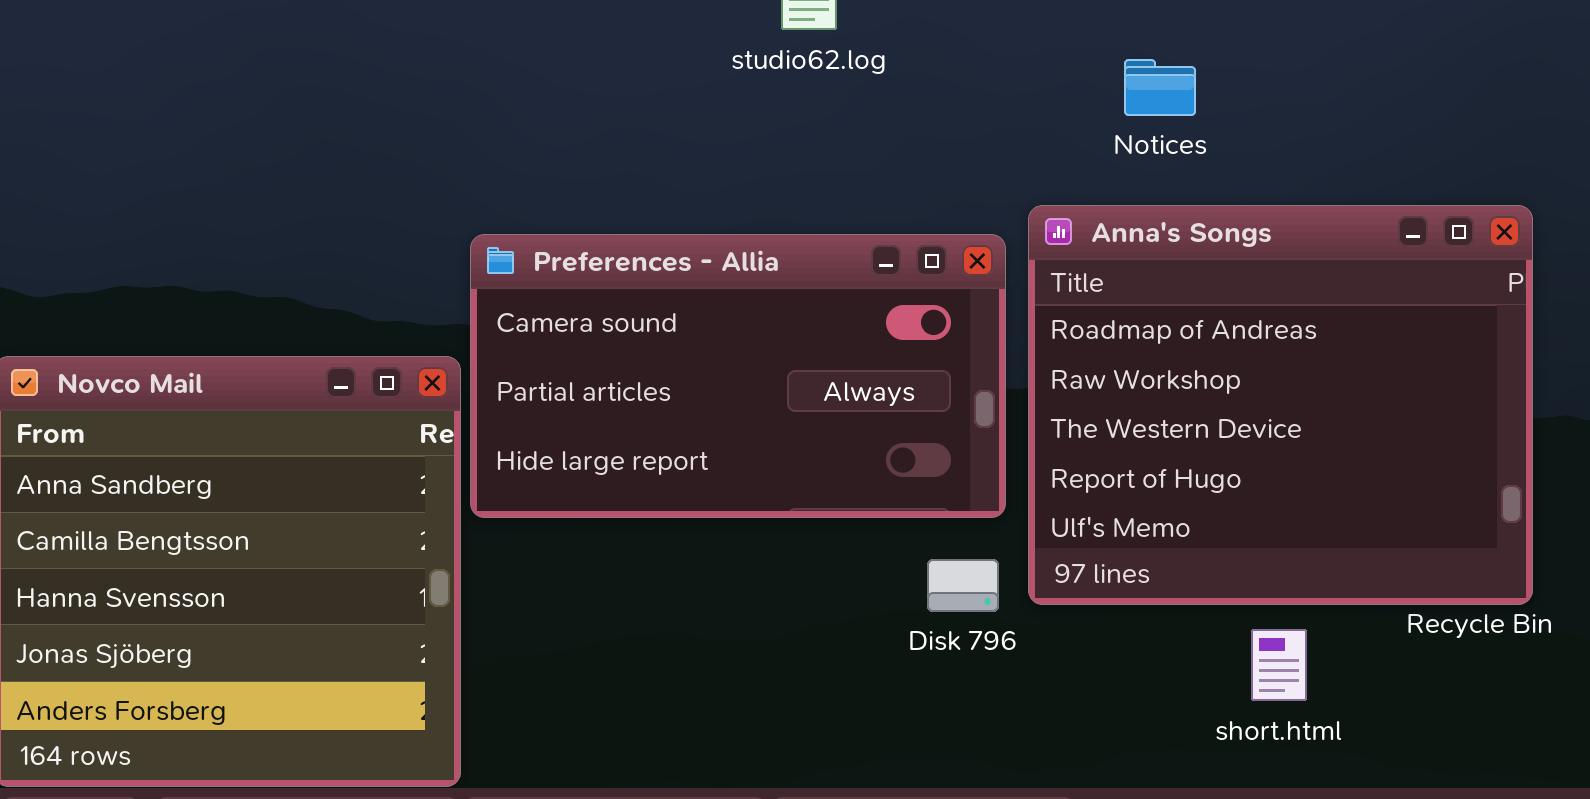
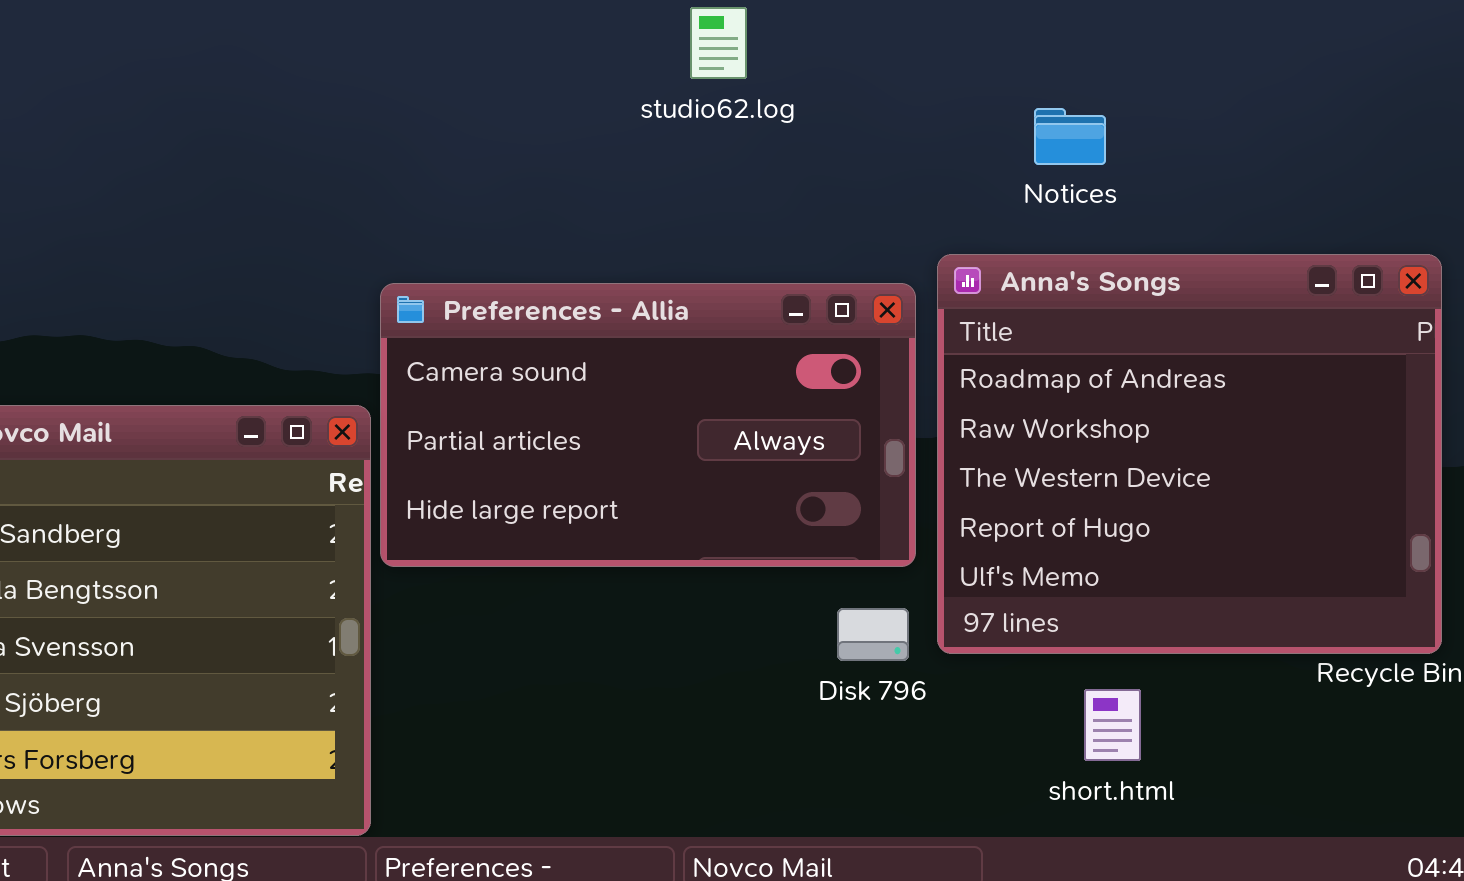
short.html: [1251,629,1307,701] -> [1084,689,1141,761], moved

